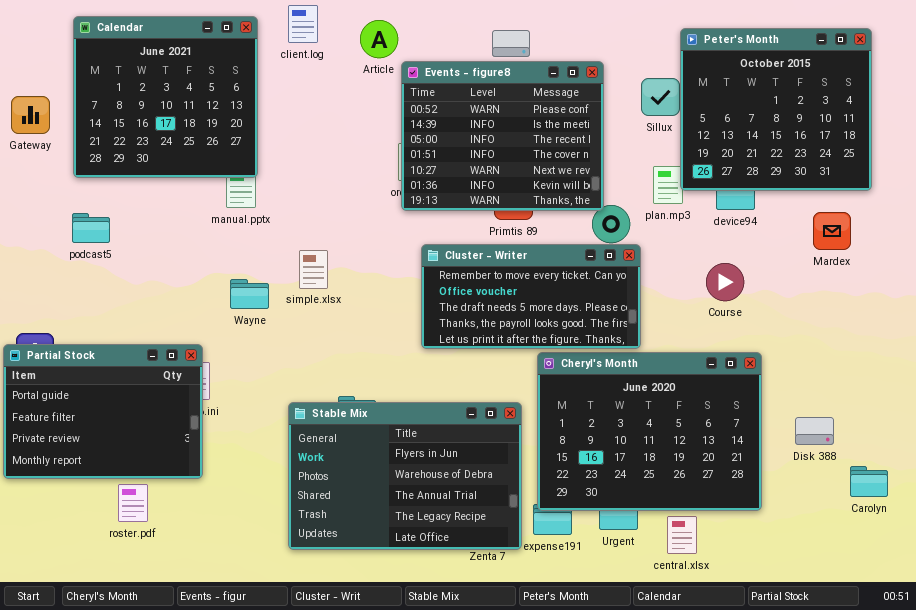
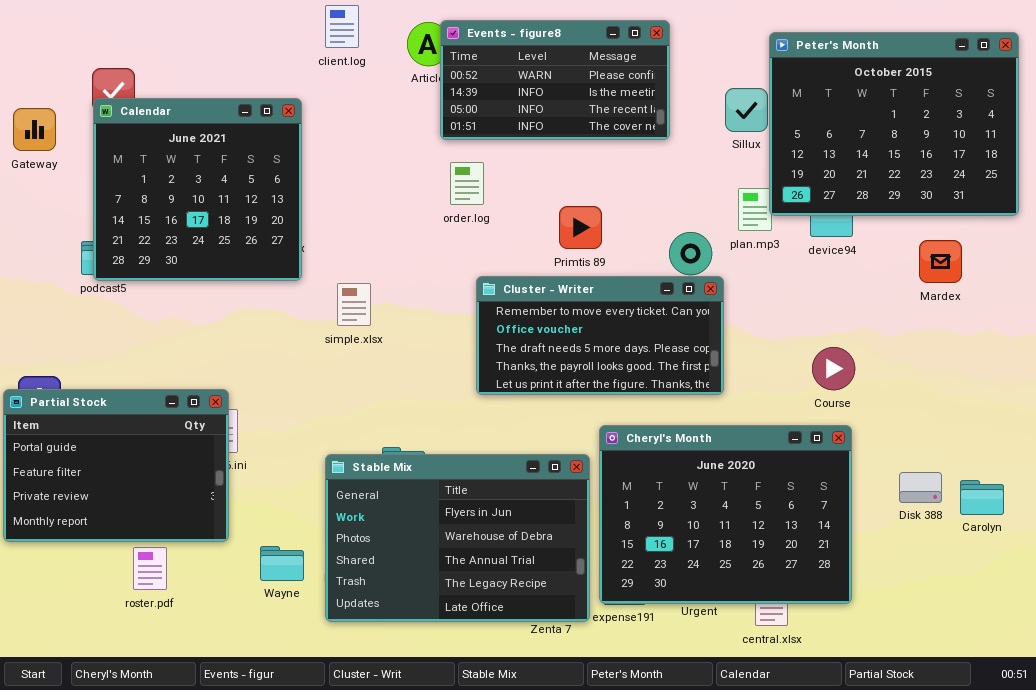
Calendar: [73,16,258,178] -> [93,98,302,281], moved
Peter's Month: [680,28,872,191] -> [769,32,1019,216], resized
Events - figure8: [401,61,604,211] -> [440,20,670,140], moved, resized
Course: [706,263,744,301] -> [812,347,855,390], moved
Wayne: [230,279,269,309] -> [260,546,304,581], moved
Cheryl's Month: [537,352,762,511] -> [599,425,852,604], moved
Carolyn: [850,466,888,497] -> [960,480,1004,515], moved

